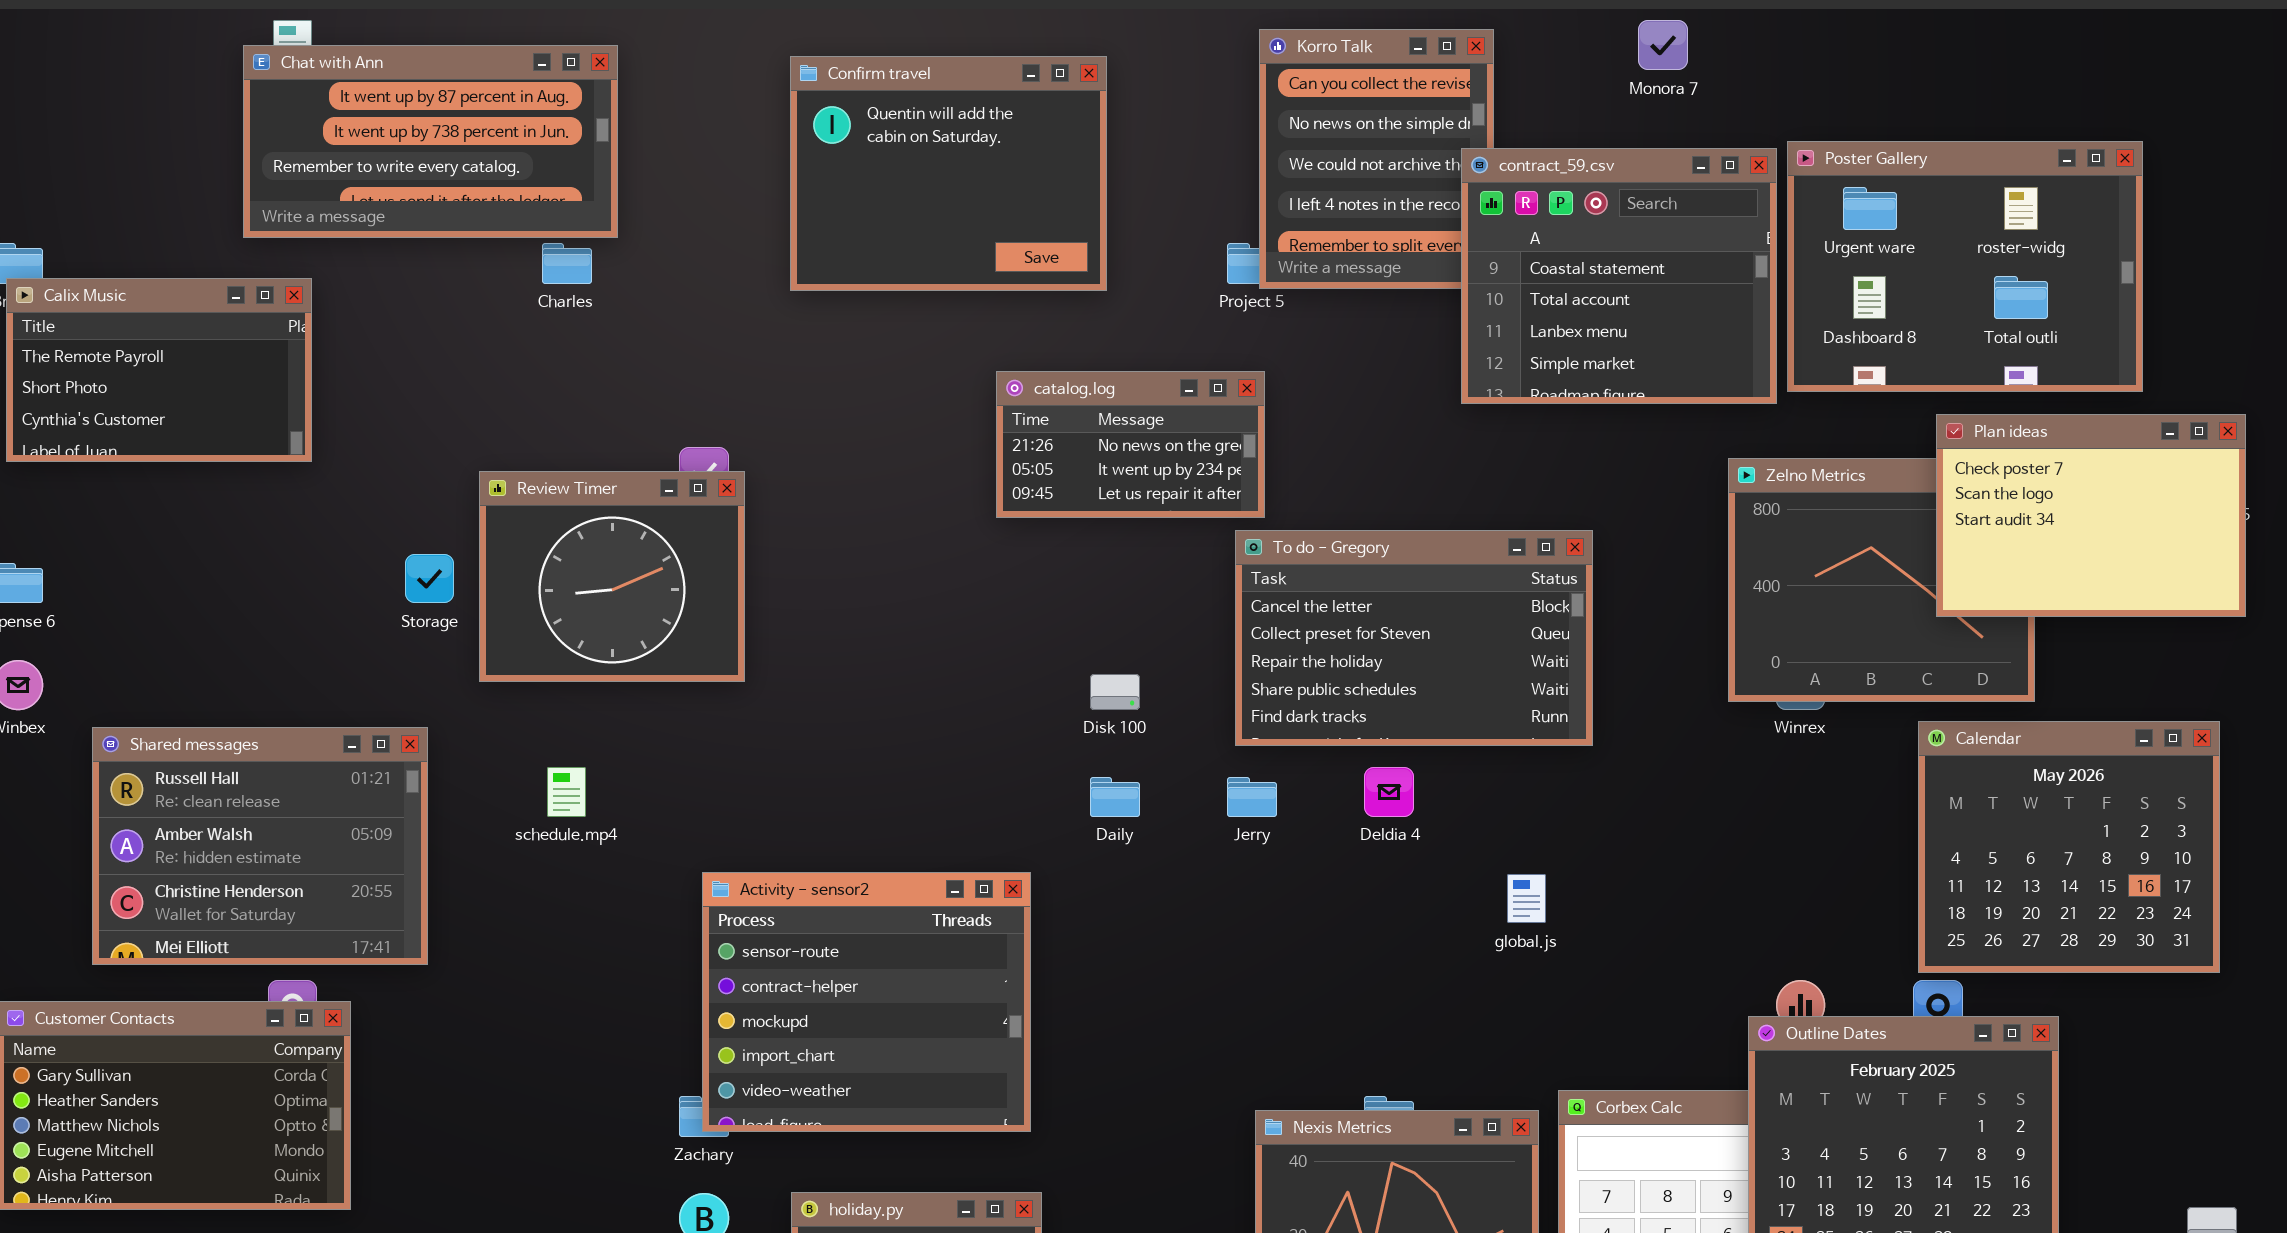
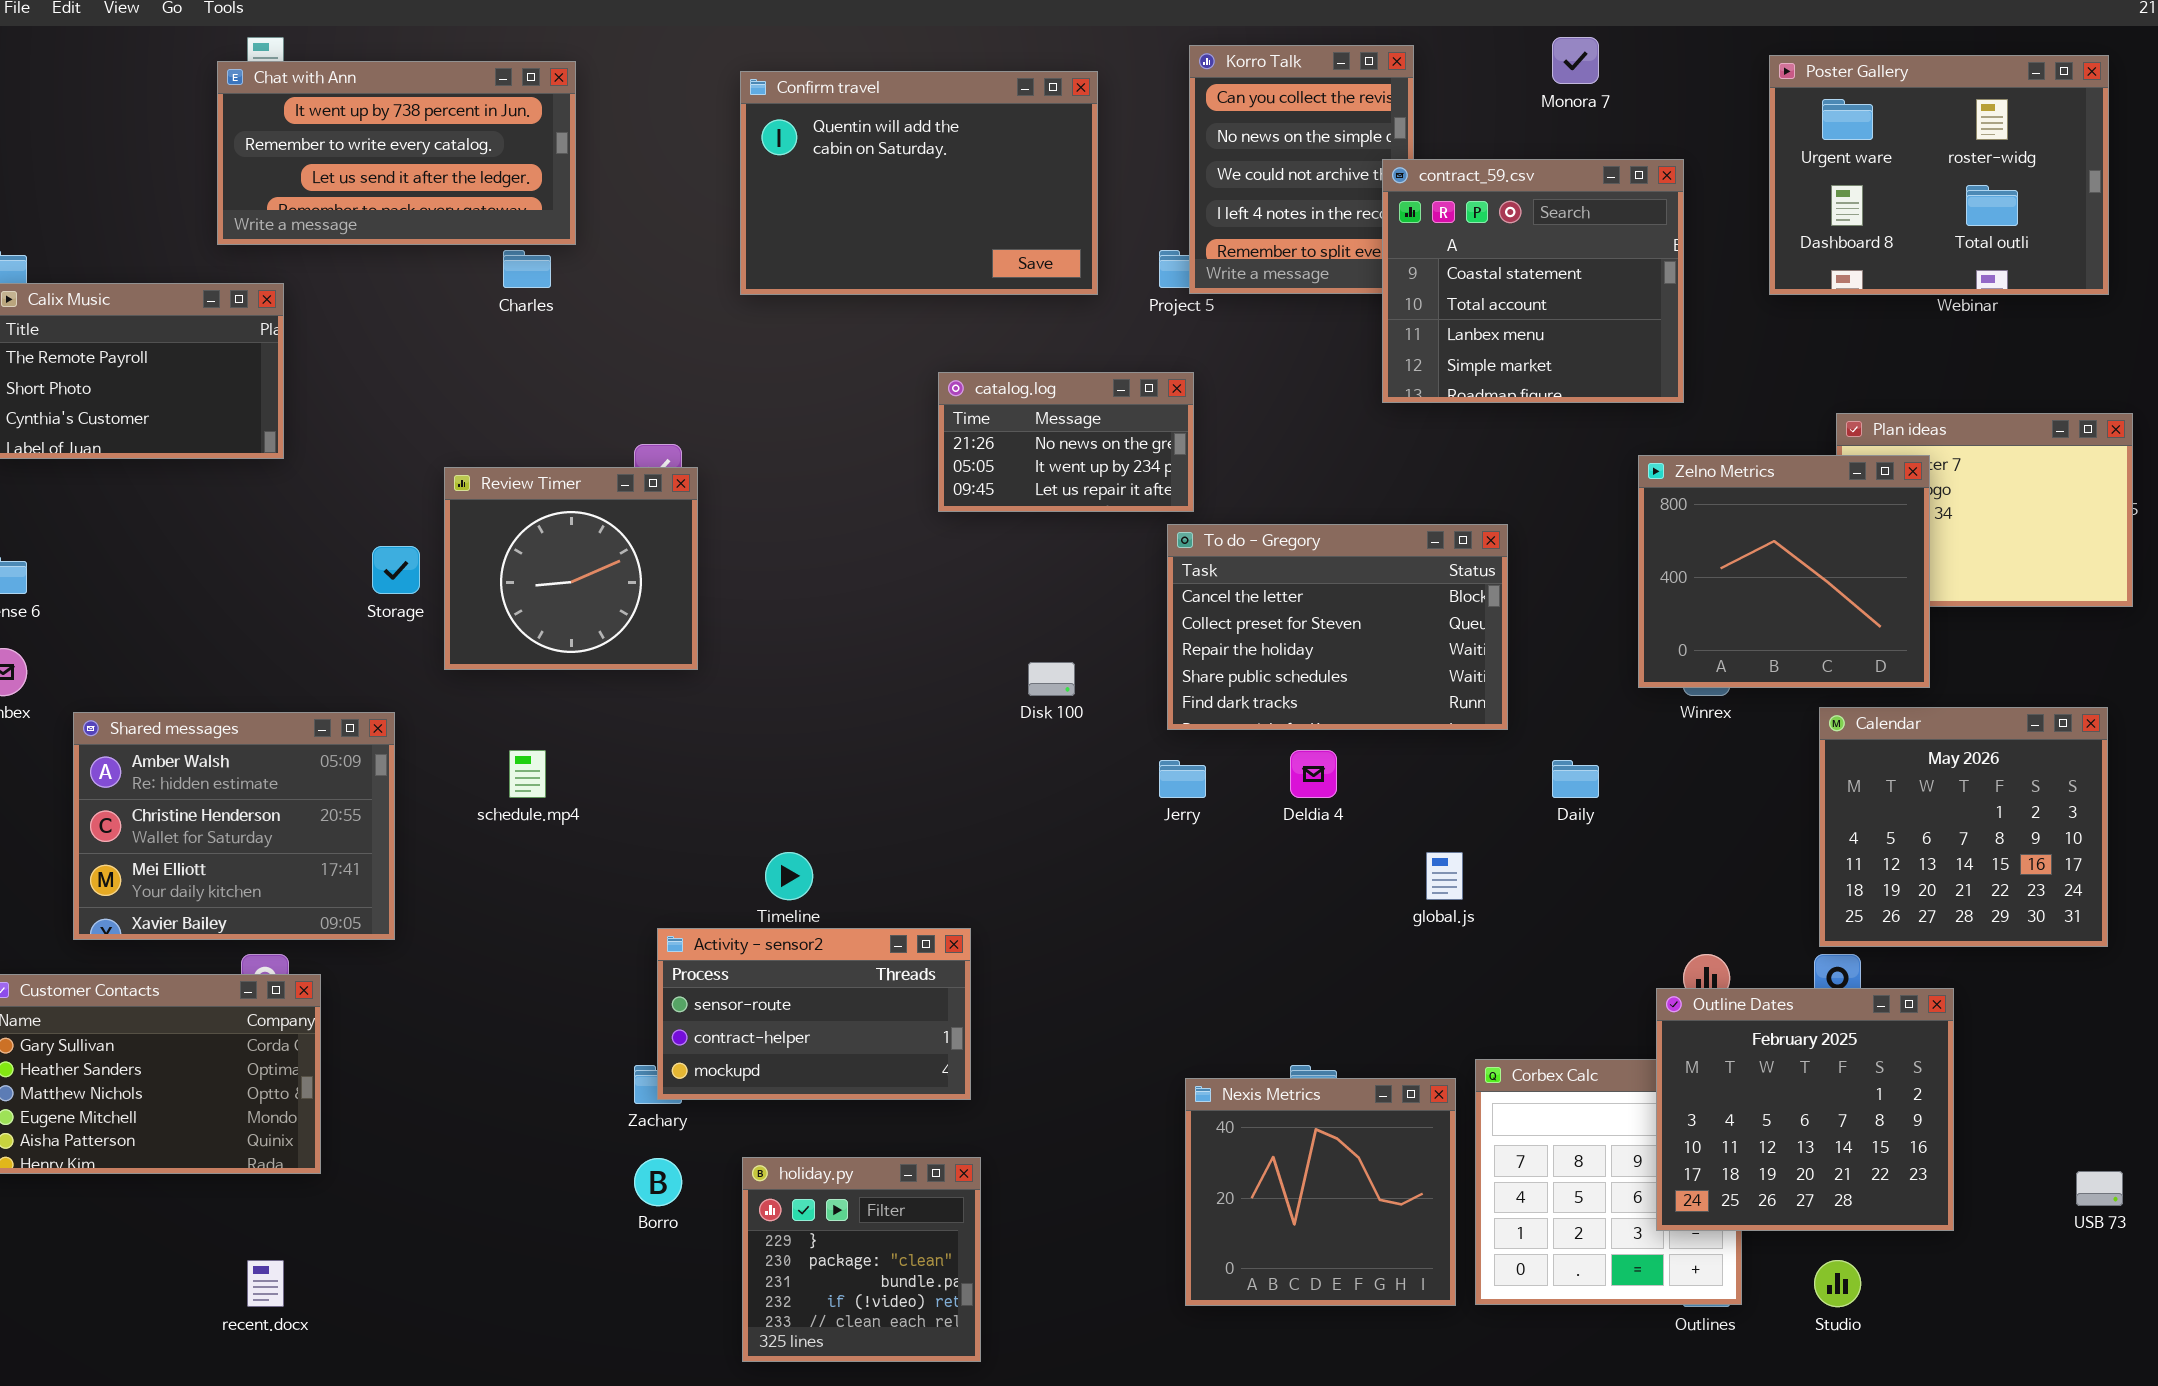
Chat with Ann: [243,45,618,238] -> [217,61,576,245], scrolled down 1 row
Confirm travel: [790,56,1107,291] -> [740,71,1098,295], resized
Poster Gallery: [1787,141,2143,392] -> [1769,55,2109,295], moved
Zelno Metrics: [1728,458,2035,702] -> [1638,455,1930,688], raised
Shared messages: [92,727,428,965] -> [73,712,395,940], scrolled down 1 row
Daily: [1090,777,1140,817] -> [1552,760,1599,798], moved
Activity - sensor2: [702,872,1031,1132] -> [657,928,971,1100], resized

